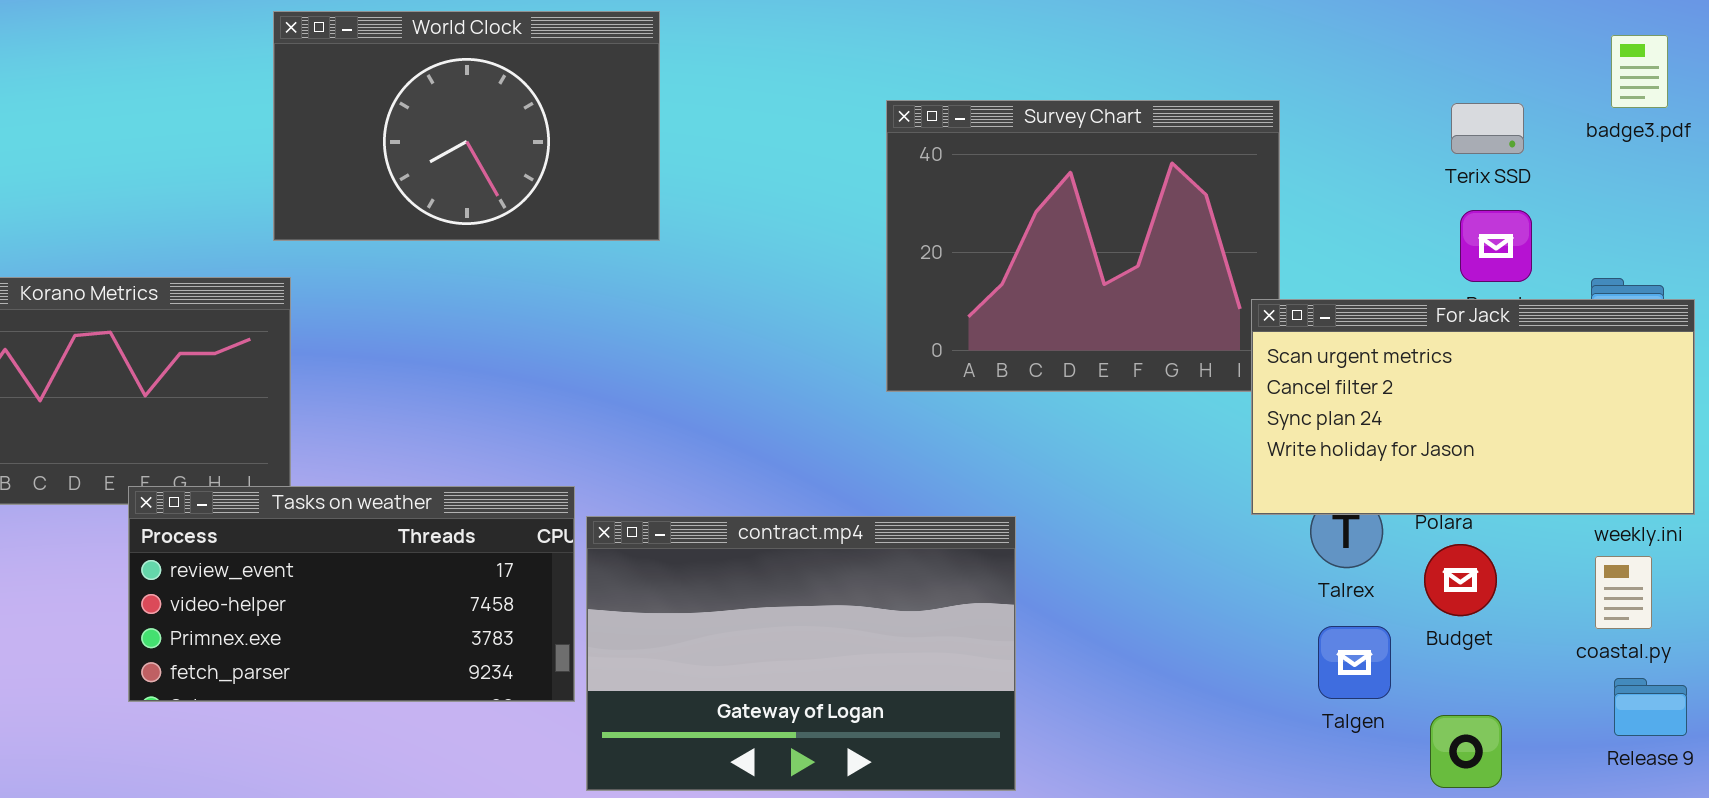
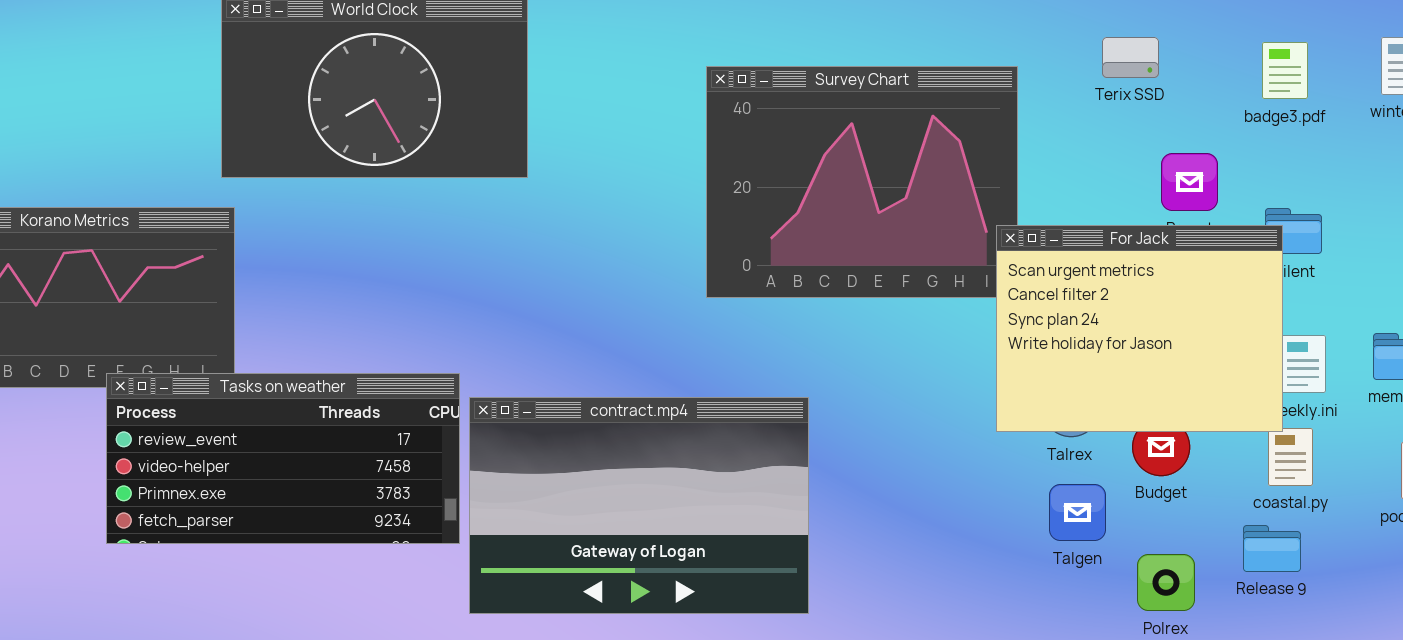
badge3.pdf: [1611,35,1668,108] -> [1262,42,1308,99], moved
Terix SSD: [1451,103,1524,154] -> [1102,37,1159,78], moved
For Jack: [1251,299,1695,515] -> [996,225,1283,432], resized
Release 9: [1614,678,1687,736] -> [1243,525,1301,572], moved

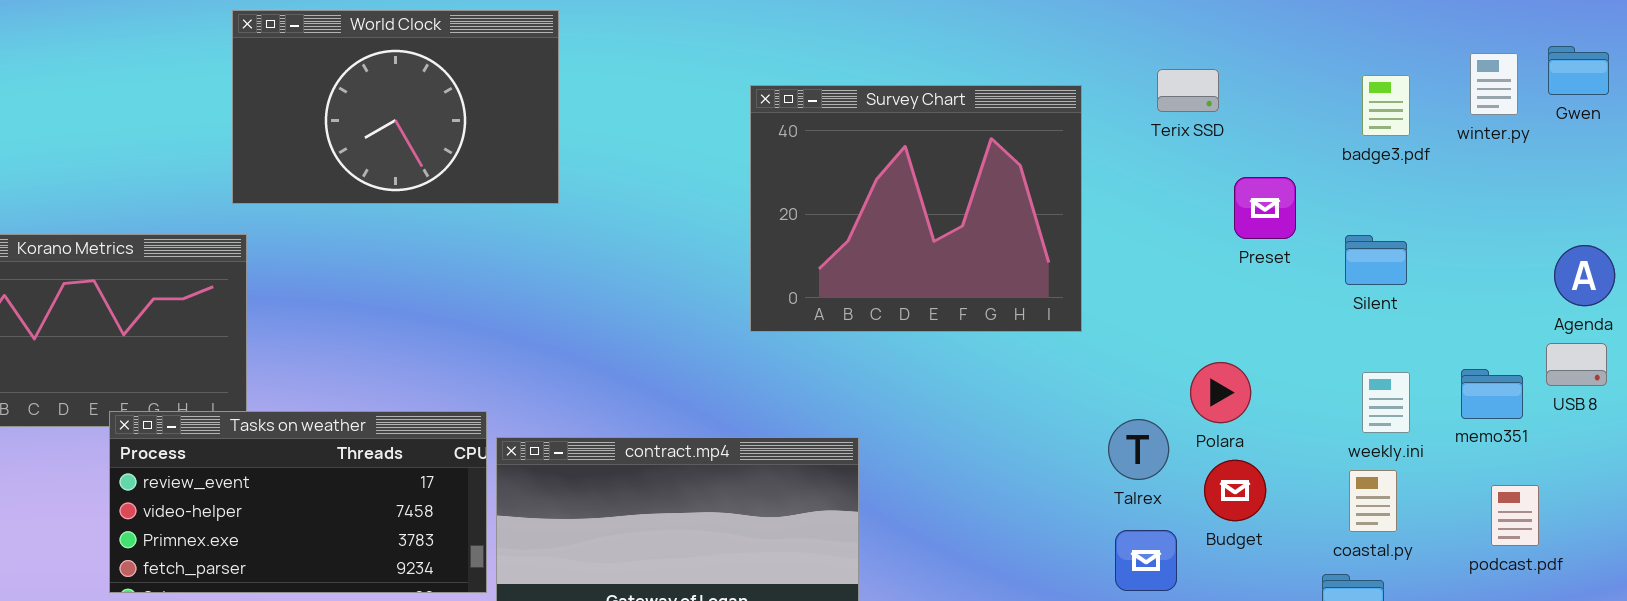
Terix SSD: [1102,37,1159,78] -> [1157,69,1219,112], moved
badge3.pdf: [1262,42,1308,99] -> [1362,75,1410,136], moved
For Jack: [996,225,1283,432] -> none, closed

